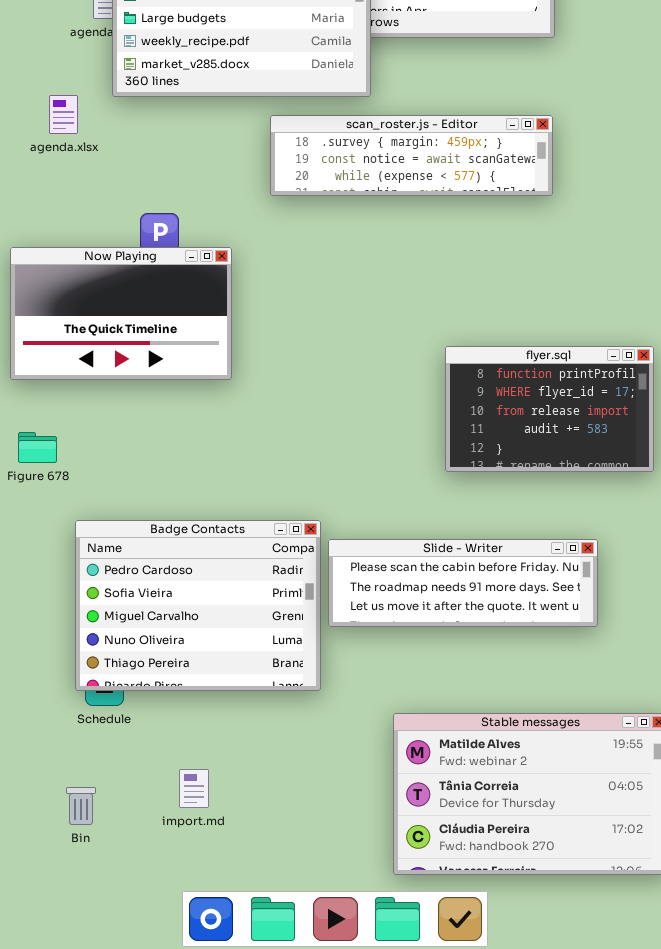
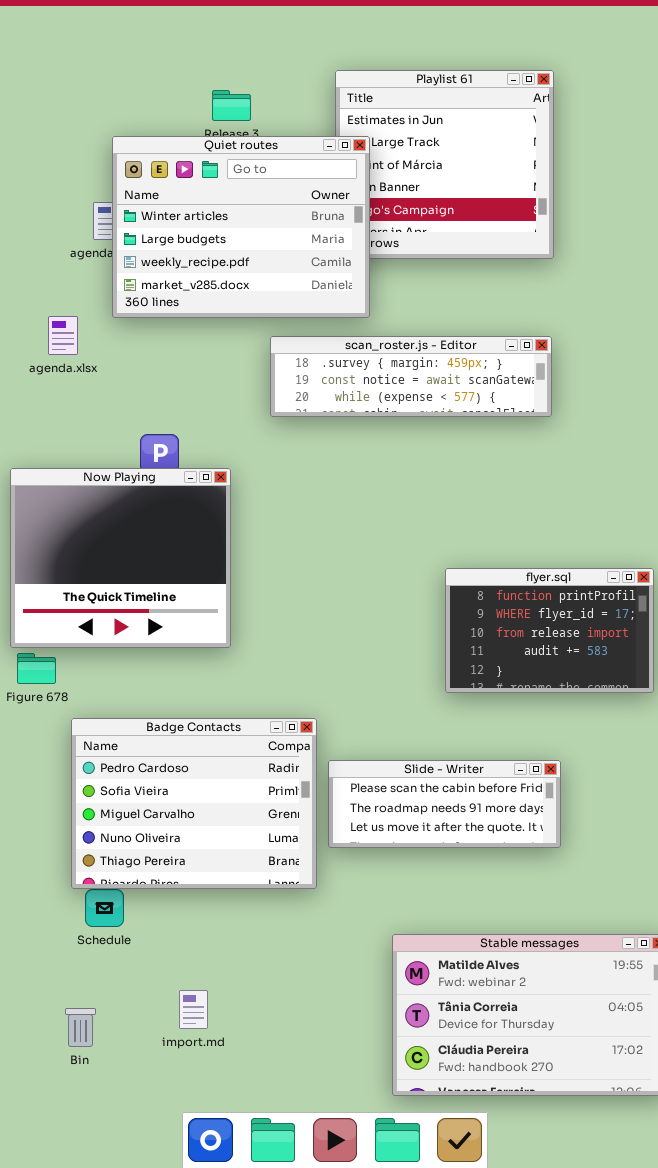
Now Playing: [10,247,232,380] -> [10,468,231,648], resized
Badge Contacts: [75,520,321,691] -> [71,718,317,889], moved
Slide - Writer: [328,539,598,627] -> [328,760,561,848], resized

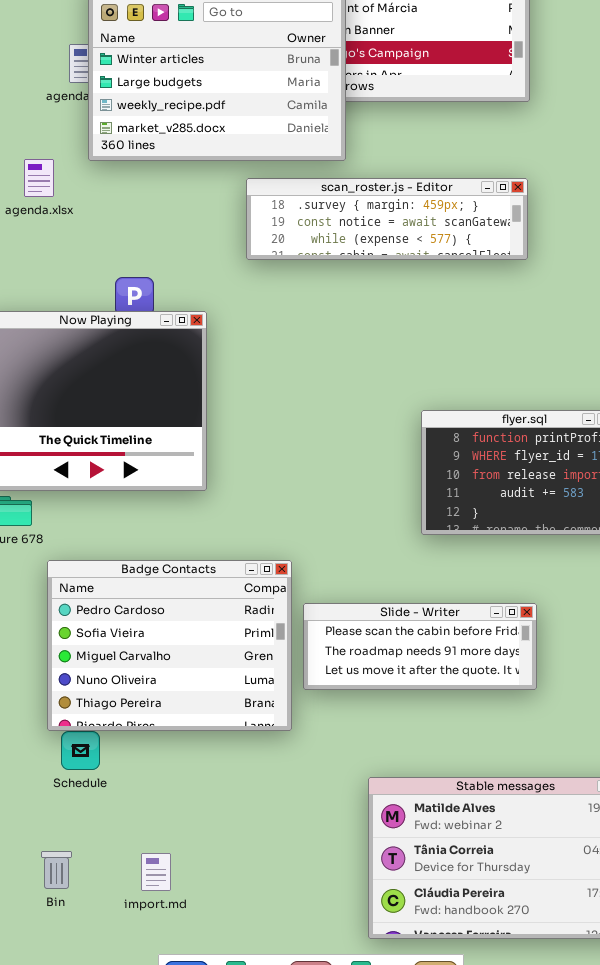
import.md: [179,990,208,1029] -> [141,853,171,891], moved

